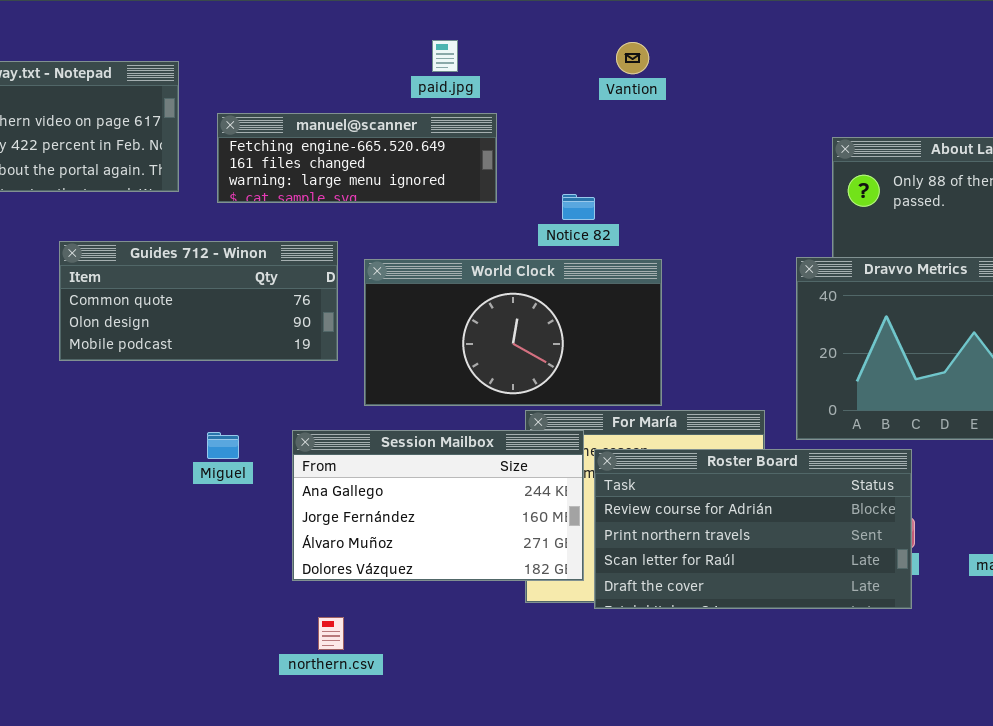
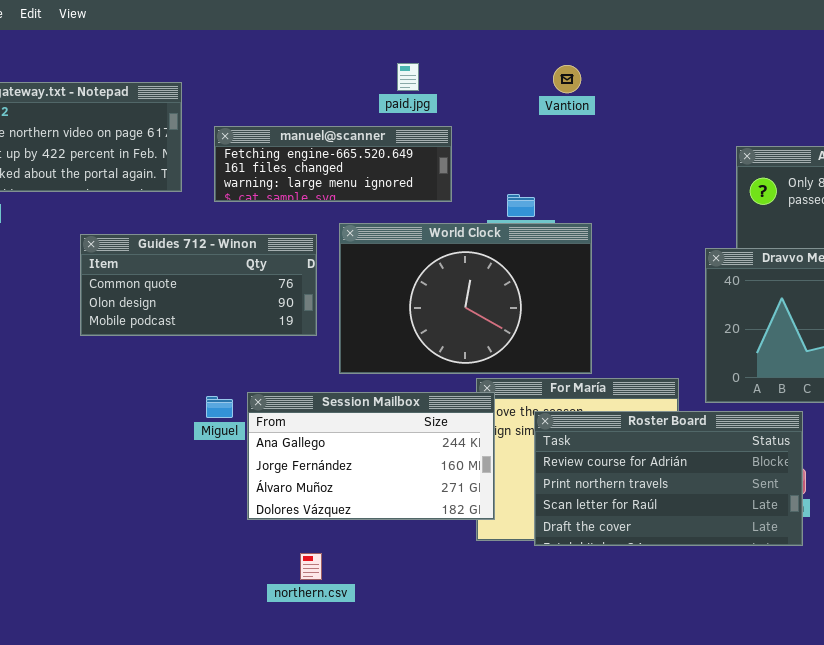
World Clock: [364,259,662,406] -> [339,223,592,374], resized
Session Mailbox: [292,430,584,581] -> [247,392,495,520], moved

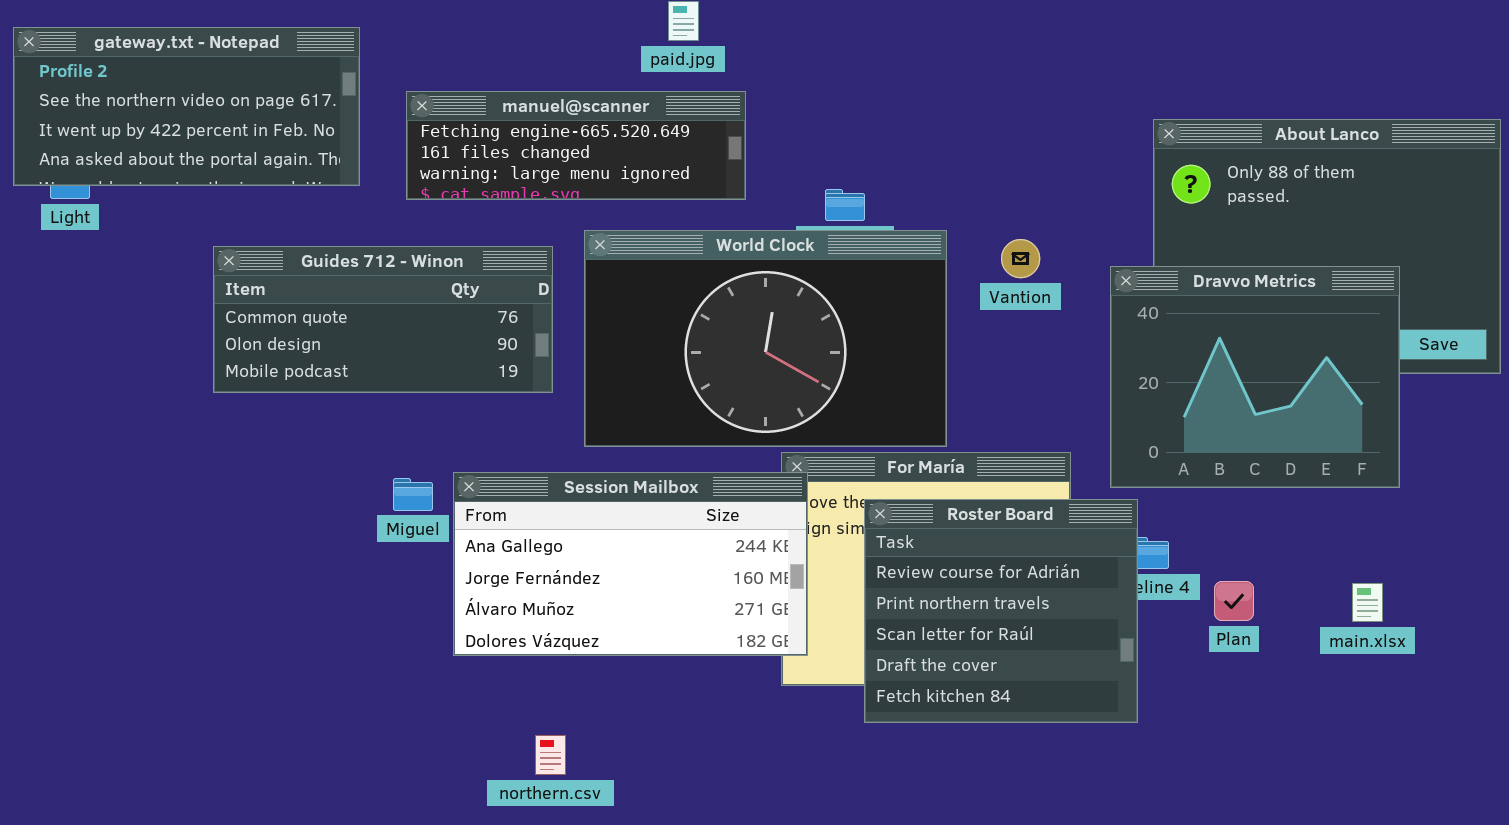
Vantion: [553,65,581,93] -> [1001,239,1040,278], moved
Roster Board: [534,411,803,546] -> [864,499,1138,723], resized
northern.csv: [300,553,322,580] -> [535,735,566,775], moved

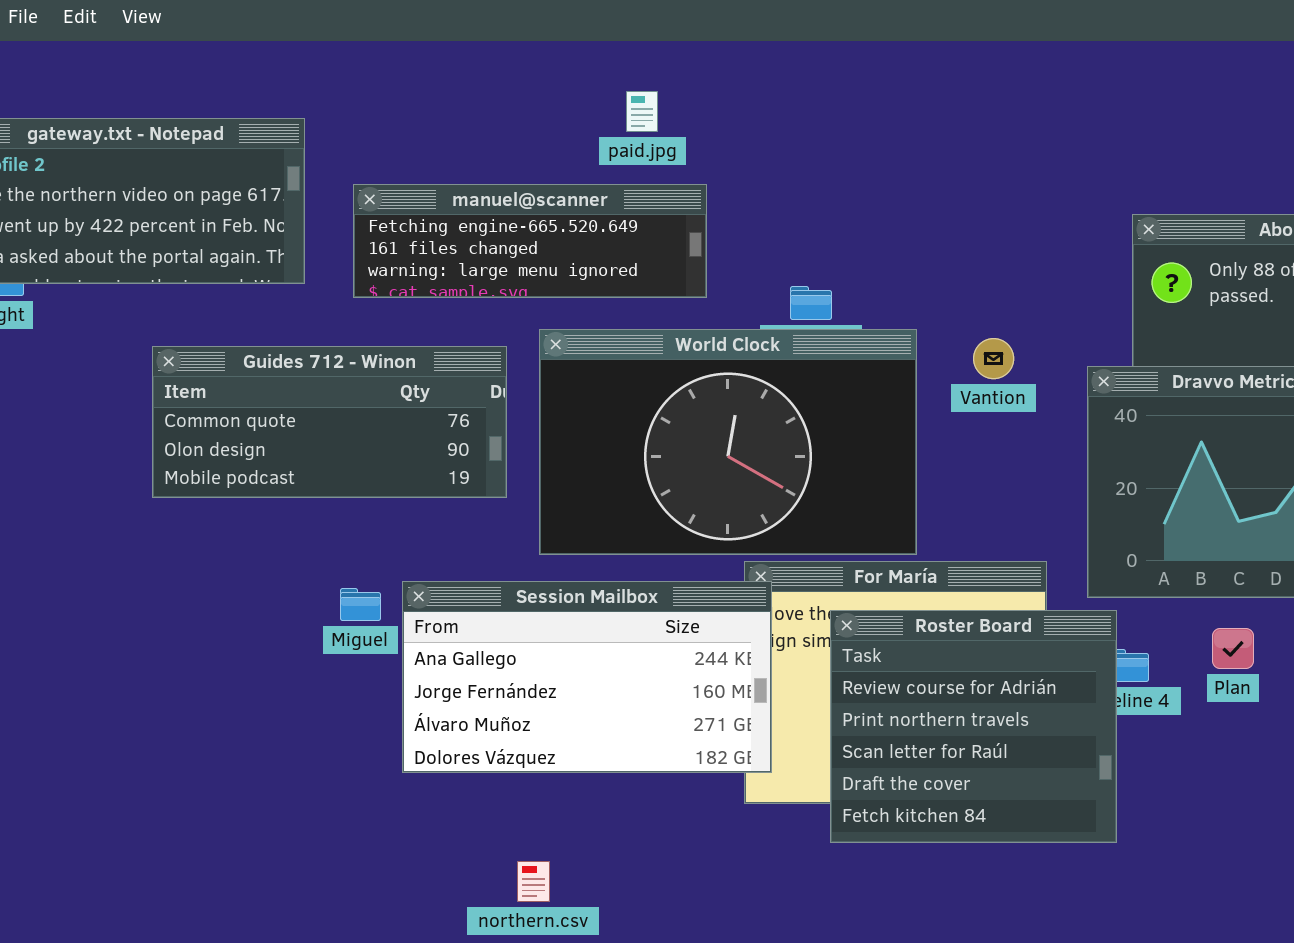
Plan: [1214,581,1254,621] -> [1212,628,1254,669], moved
northern.csv: [535,735,566,775] -> [517,861,550,902], moved

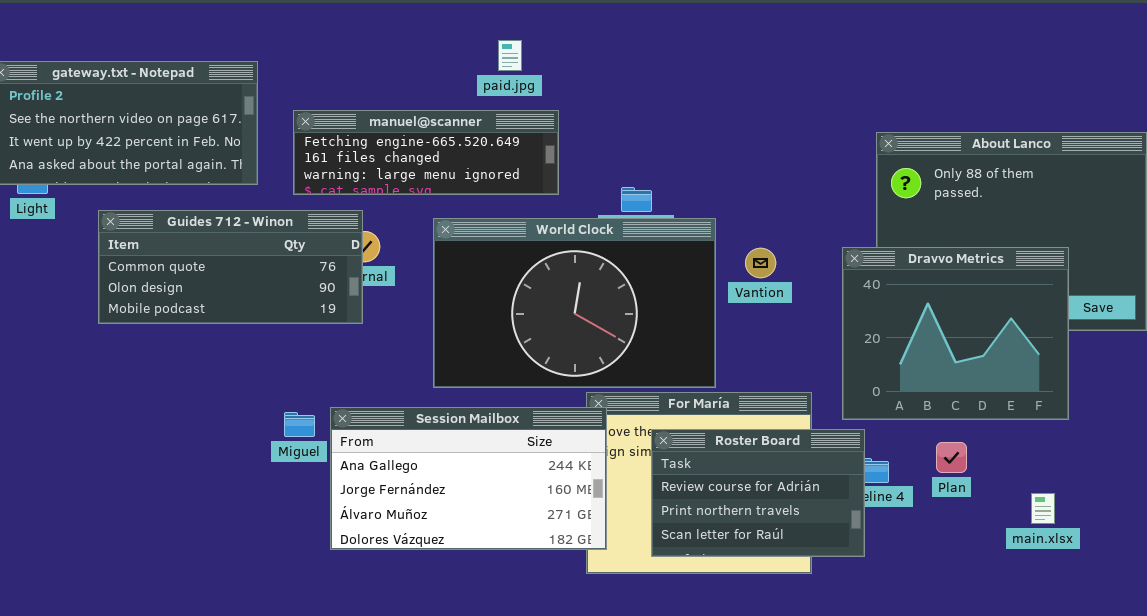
Vantion: [973,338,1014,379] -> [745,248,776,278], moved
Guides 712 - Winon: [152,346,507,498] -> [98,210,363,324], moved
Roster Board: [830,610,1117,843] -> [651,429,865,557], resized

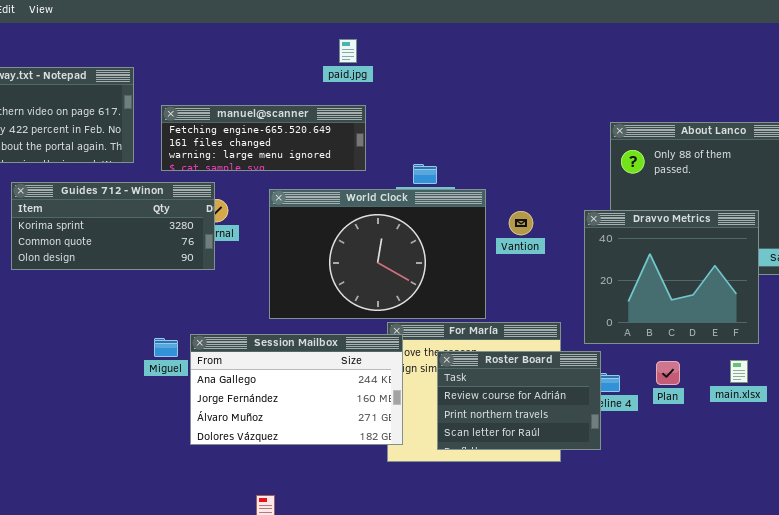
paid.jpg: [498,40,522,71] -> [339,39,357,63], moved
Guides 712 - Winon: [98,210,363,324] -> [11,182,215,270], scrolled up 1 row
main.xlsx: [1031,493,1055,524] -> [730,360,748,383], moved

